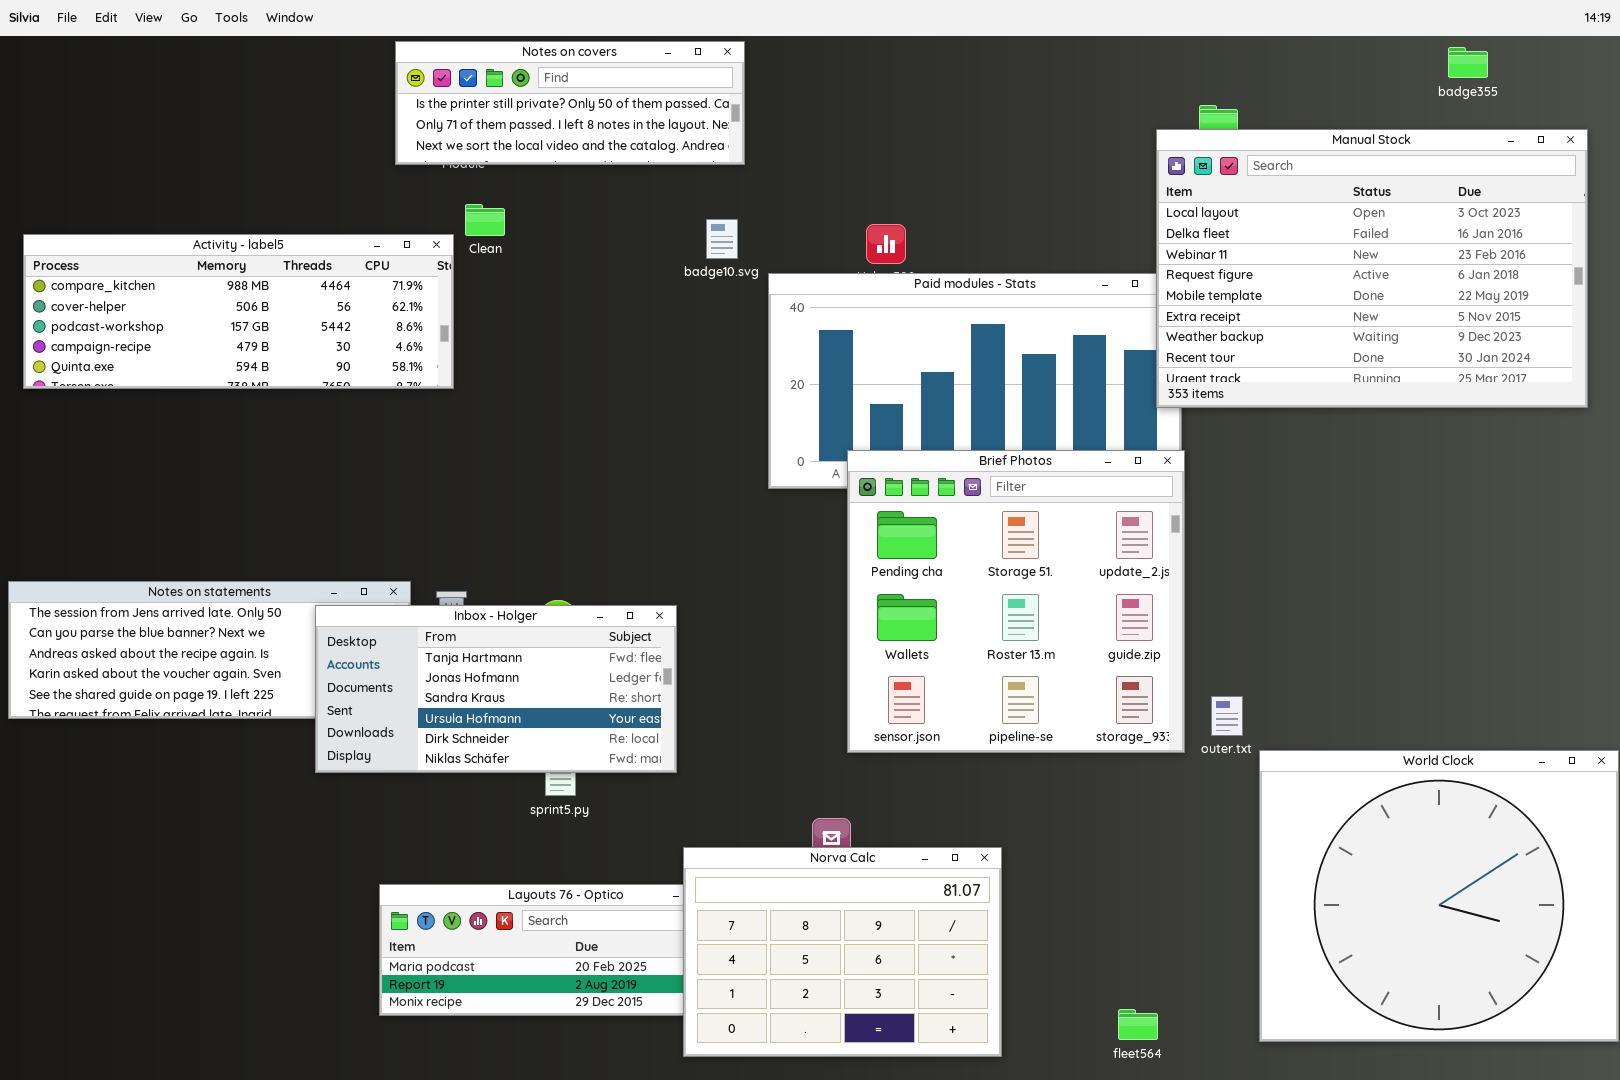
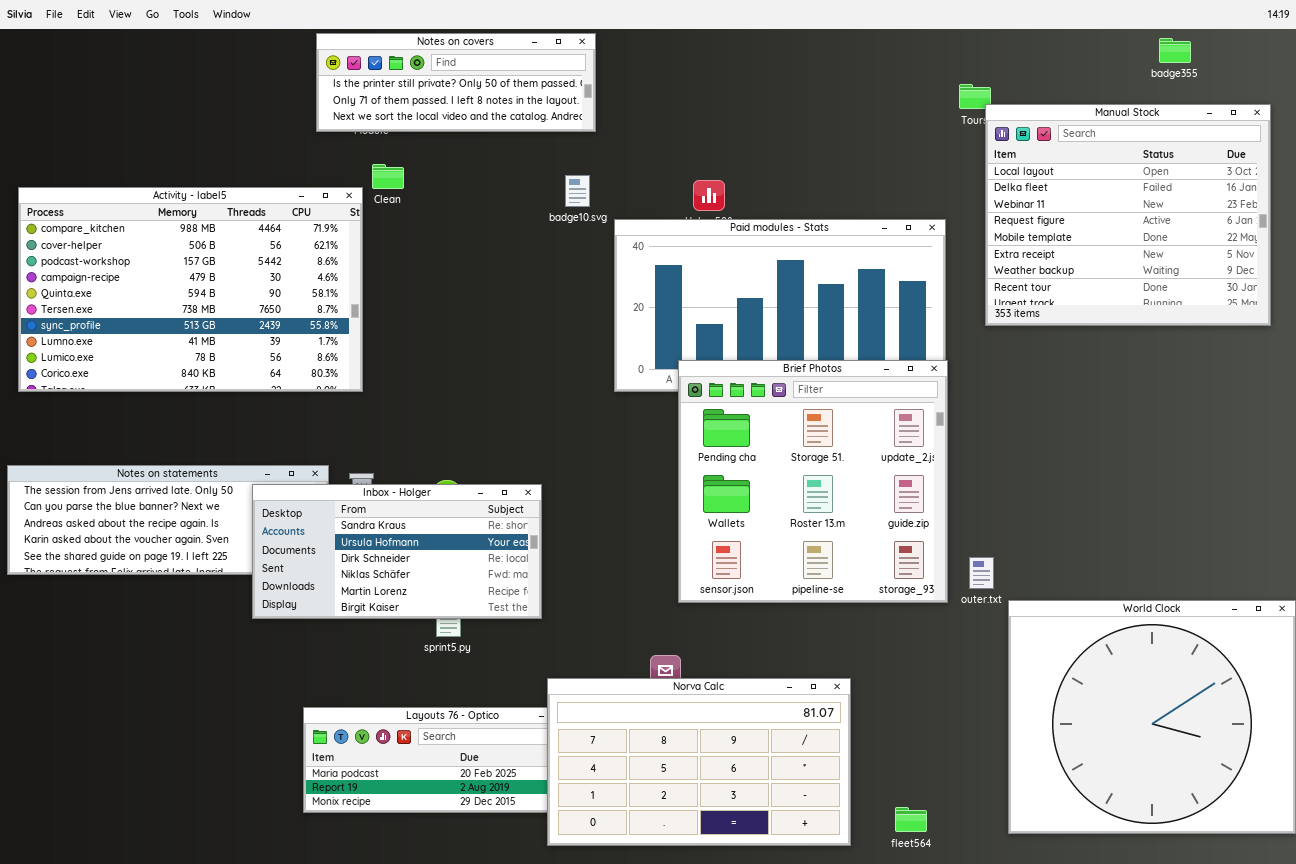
Manual Stock: [1156,129,1588,408] -> [985,104,1271,326], resized
Activity - label5: [23,234,454,389] -> [18,187,363,392], resized
Inbox - Holger: [315,605,677,773] -> [252,484,542,619], scrolled down 2 rows
Norva Calc: [683,847,1002,1057] -> [547,678,851,846], resized

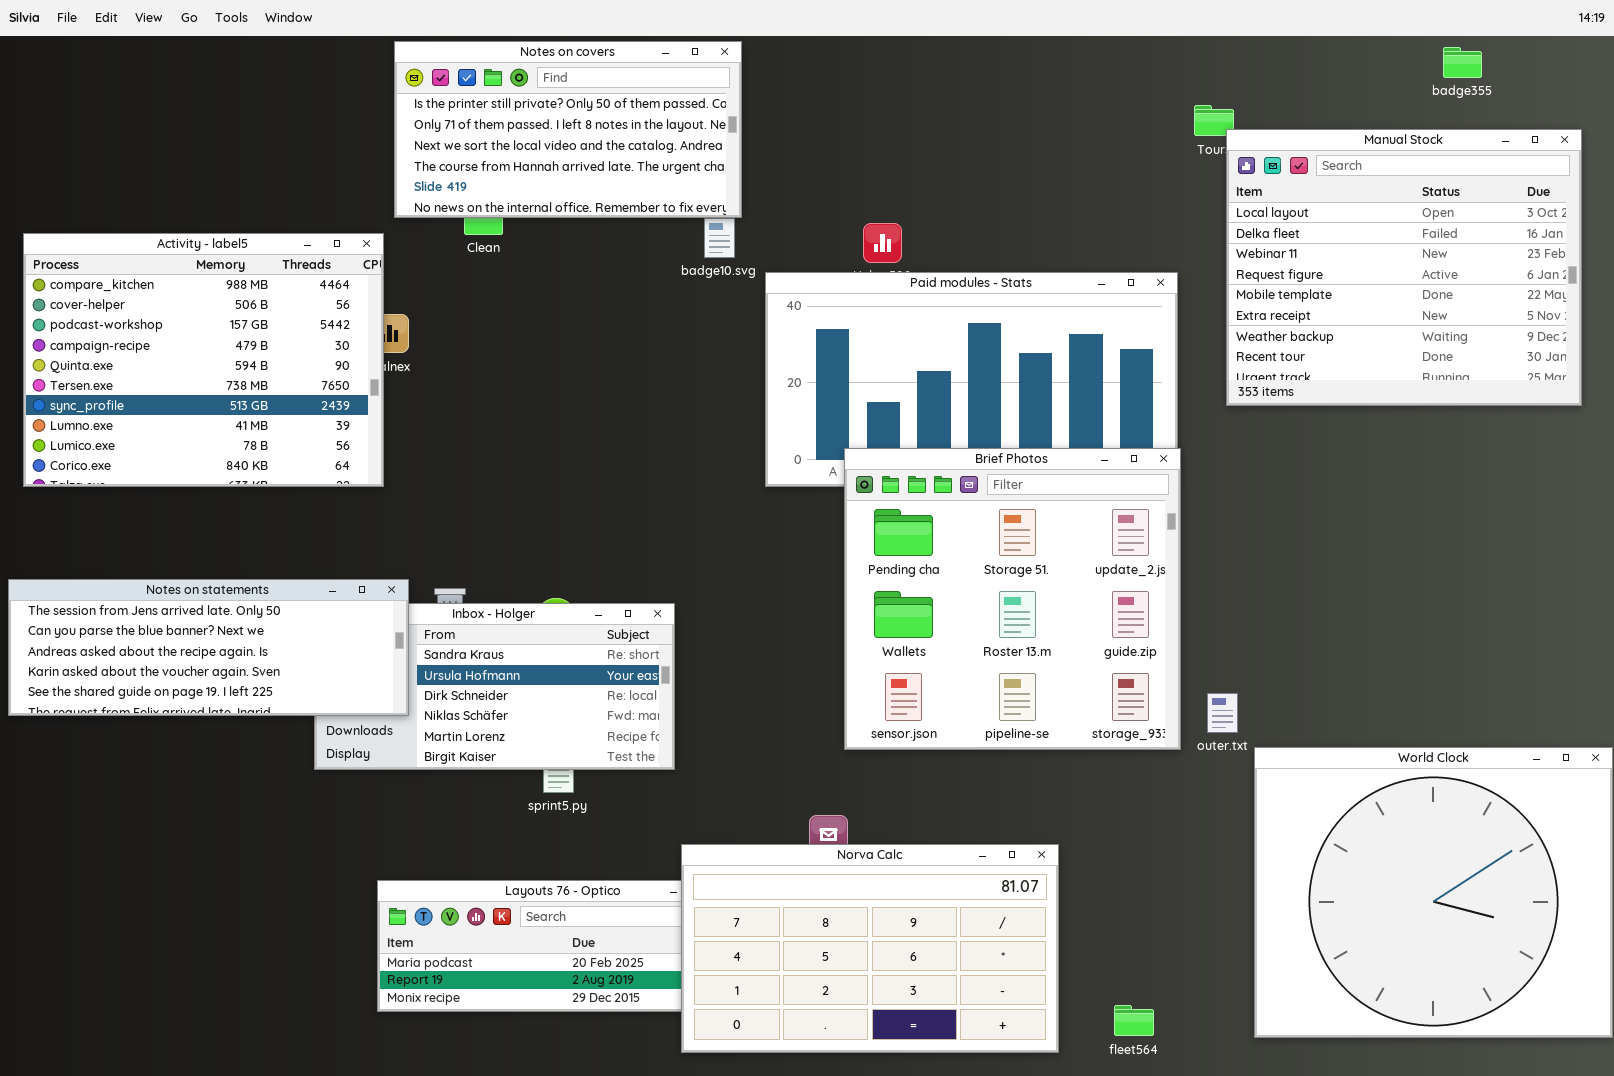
Notes on covers: [316,33,596,132] -> [394,41,742,218], resized
Activity - label5: [18,187,363,392] -> [23,233,384,487], resized
Notes on statements: [7,465,329,575] -> [8,579,409,716], raised

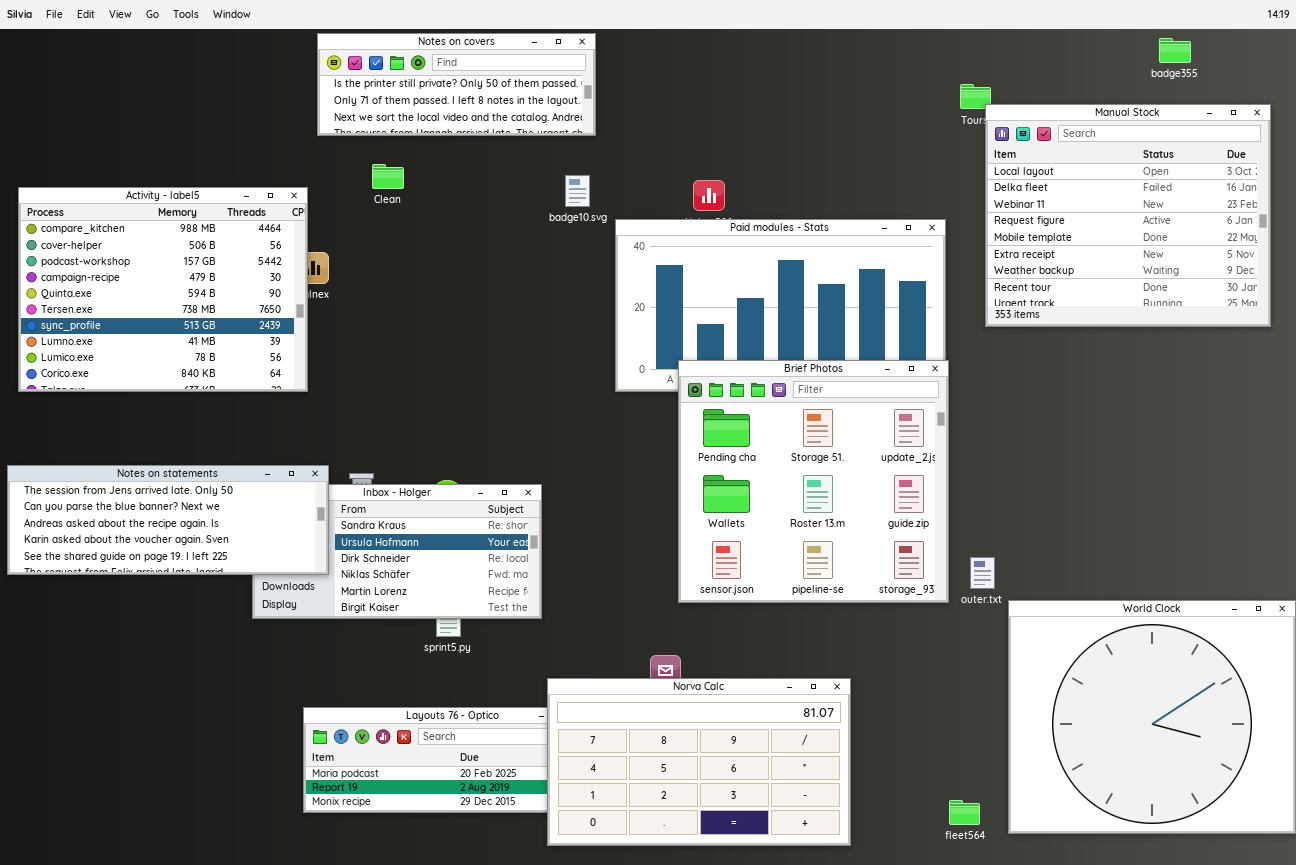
Notes on covers: [394,41,742,218] -> [317,33,596,136], resized
fleet564: [1114,1005,1154,1036] -> [949,800,980,825], moved

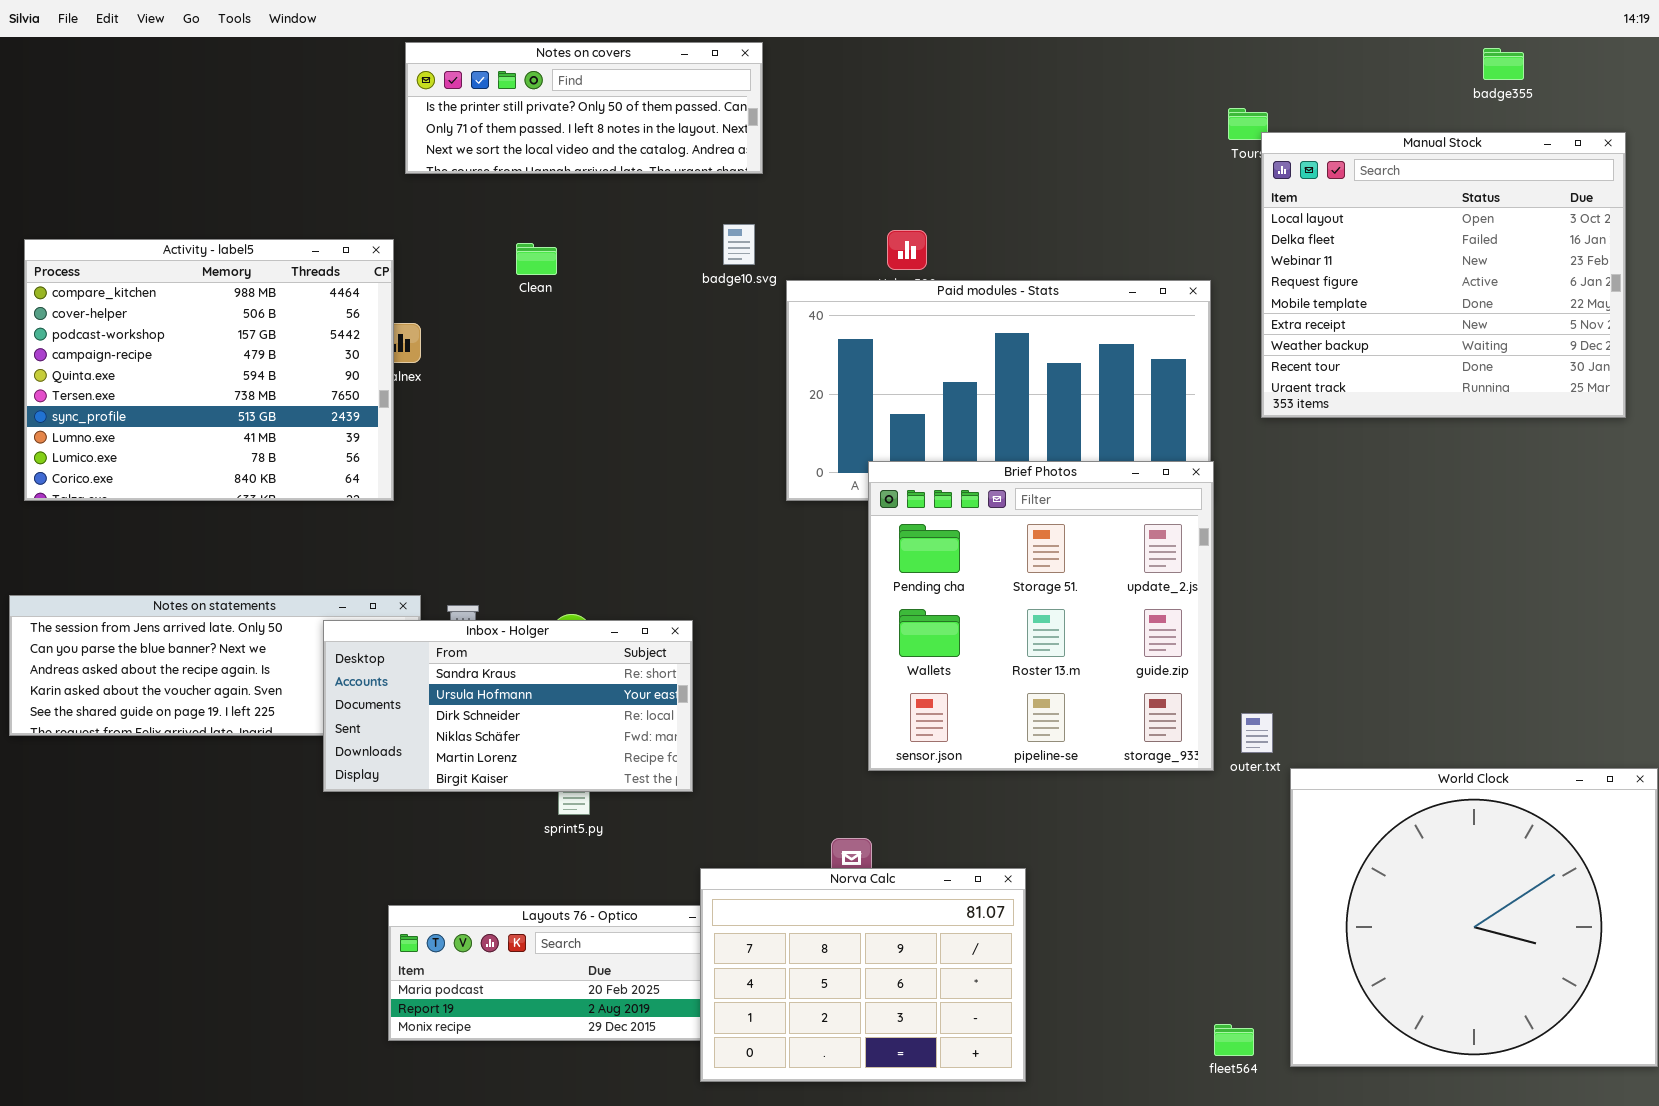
Clean: [372,164,404,189] -> [516,243,557,275], moved
Inbox - Holger: [252,484,542,619] -> [323,620,693,792], raised
Norva Calc: [547,678,851,846] -> [700,868,1026,1082], resized

